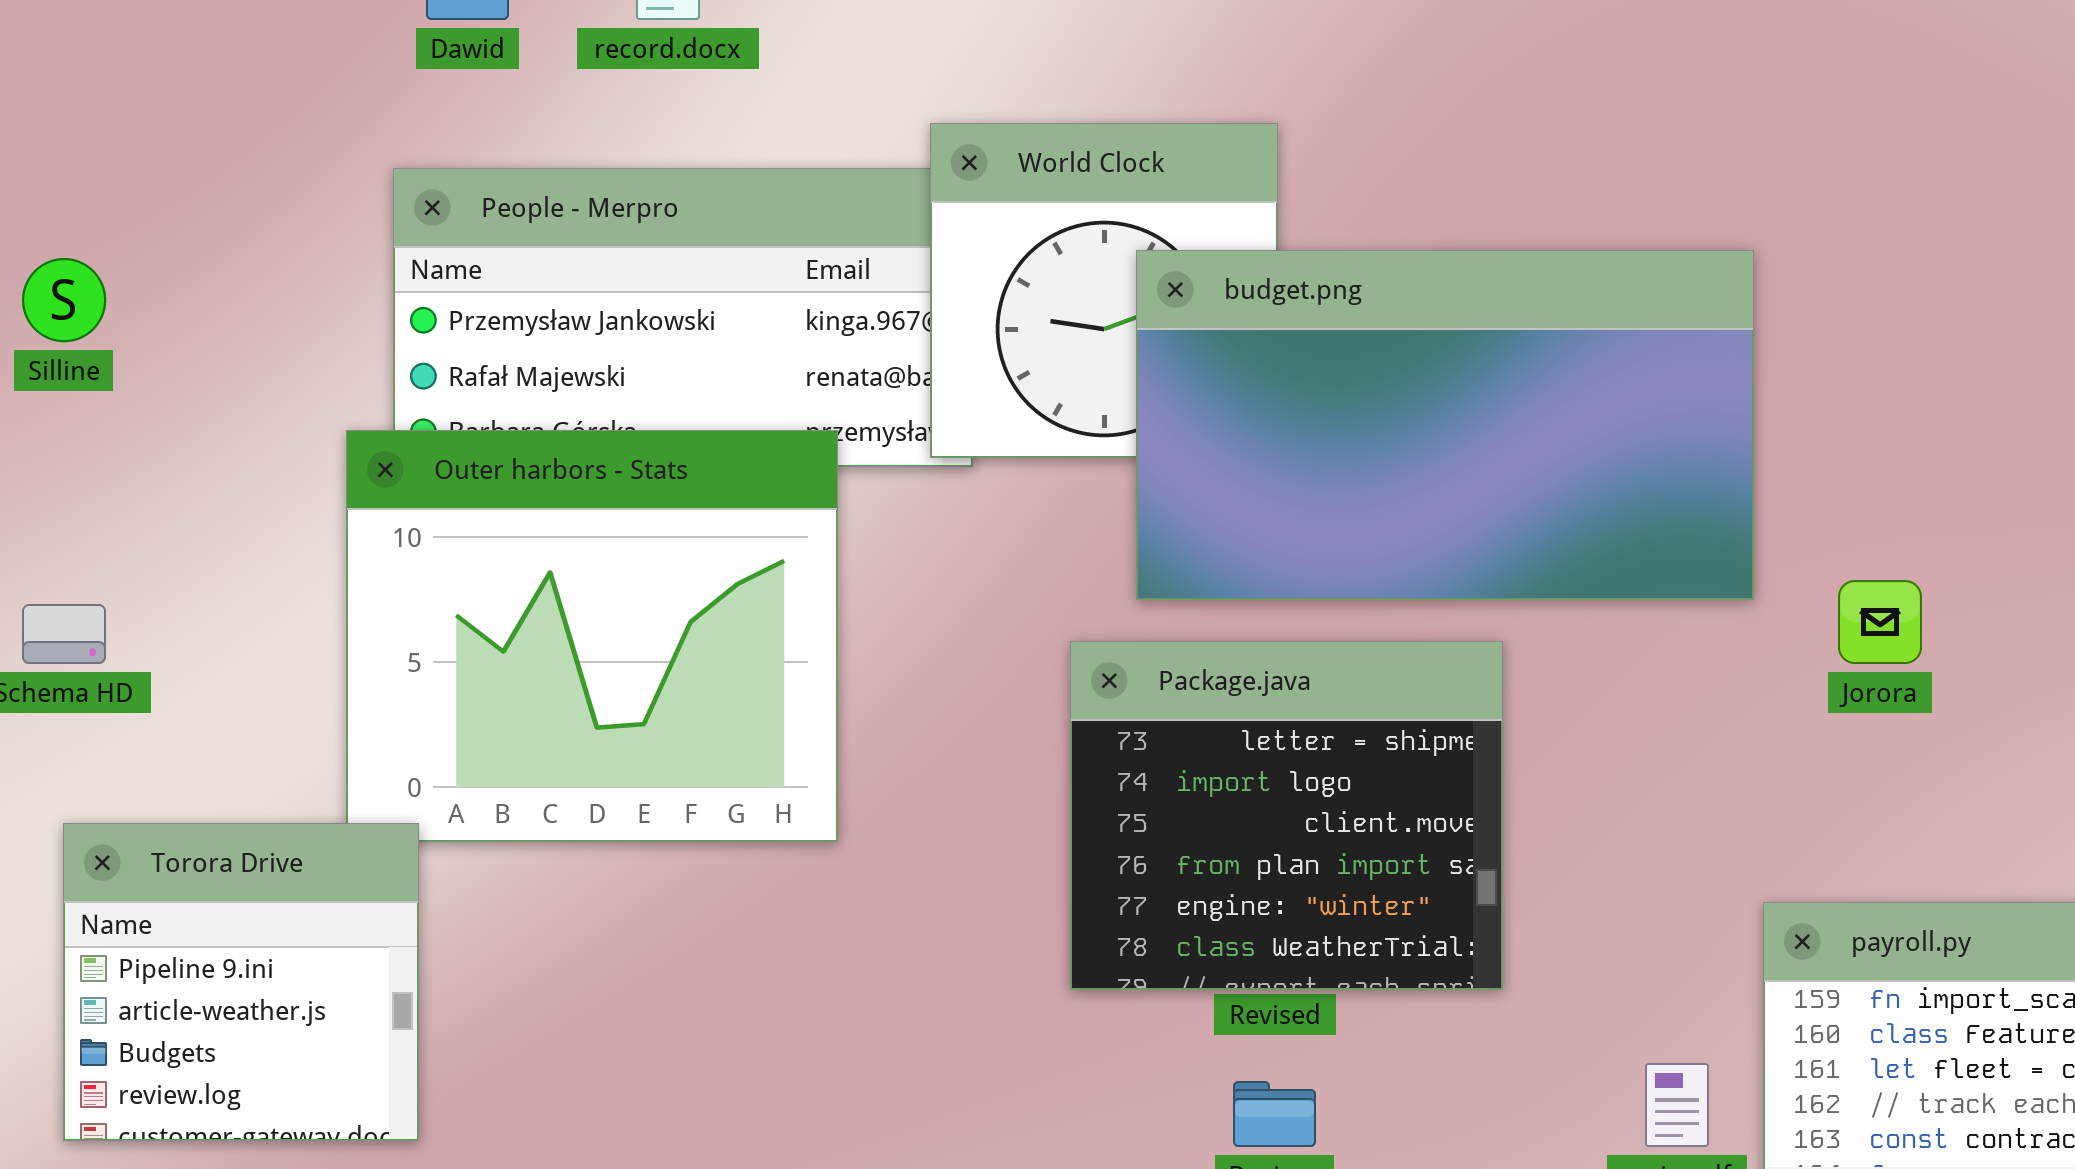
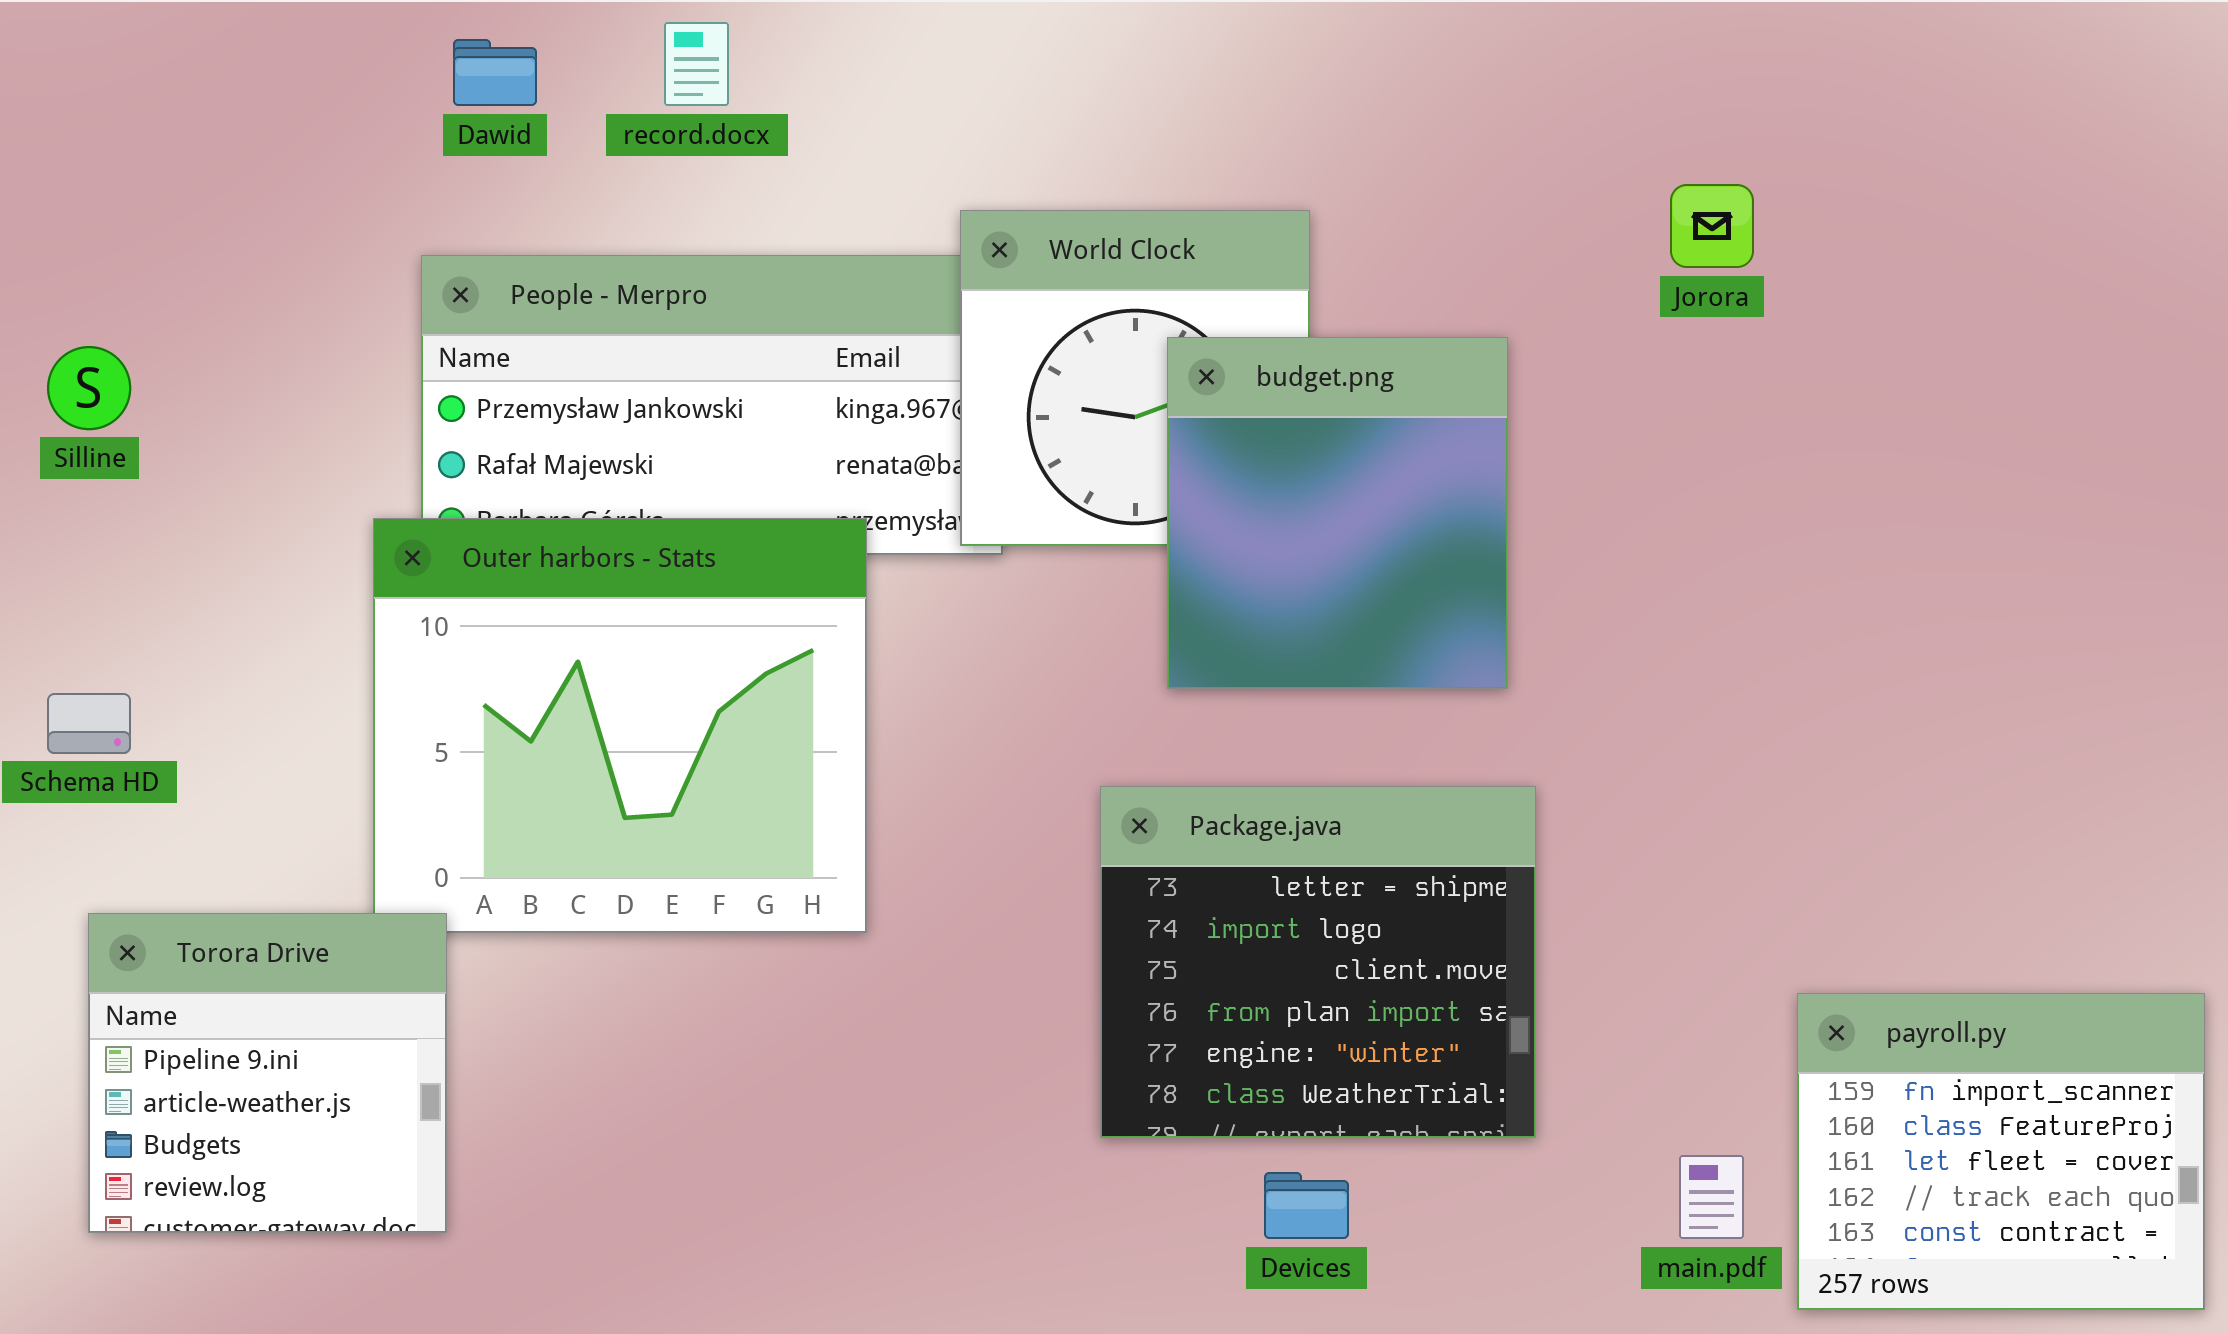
budget.png: [1136,250,1754,600] -> [1167,337,1508,689], resized
Jorora: [1838,580,1922,664] -> [1670,184,1754,268], moved
Package.java: [1070,641,1503,990] -> [1100,786,1536,1138], moved

